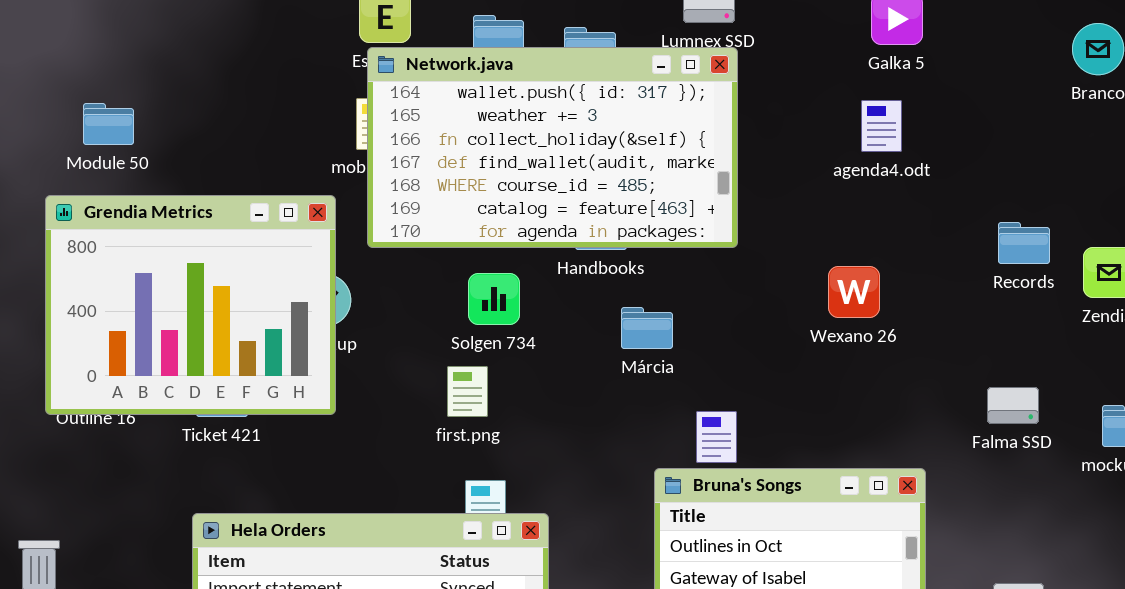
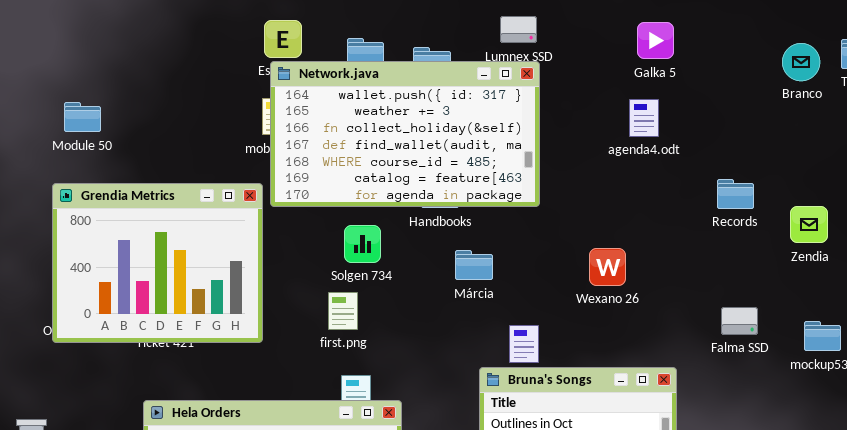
Grendia Metrics: [45,195,336,415] -> [52,183,263,343], moved
Records: [998,222,1050,264] -> [717,179,754,209], moved
Wexano 26: [828,266,880,318] -> [589,248,626,286], moved

